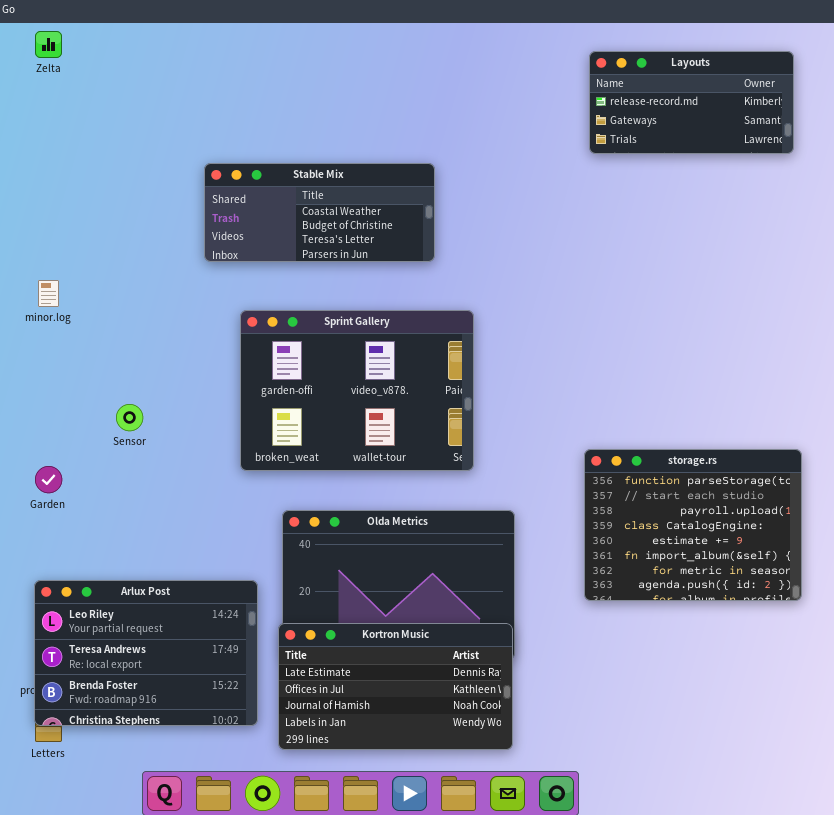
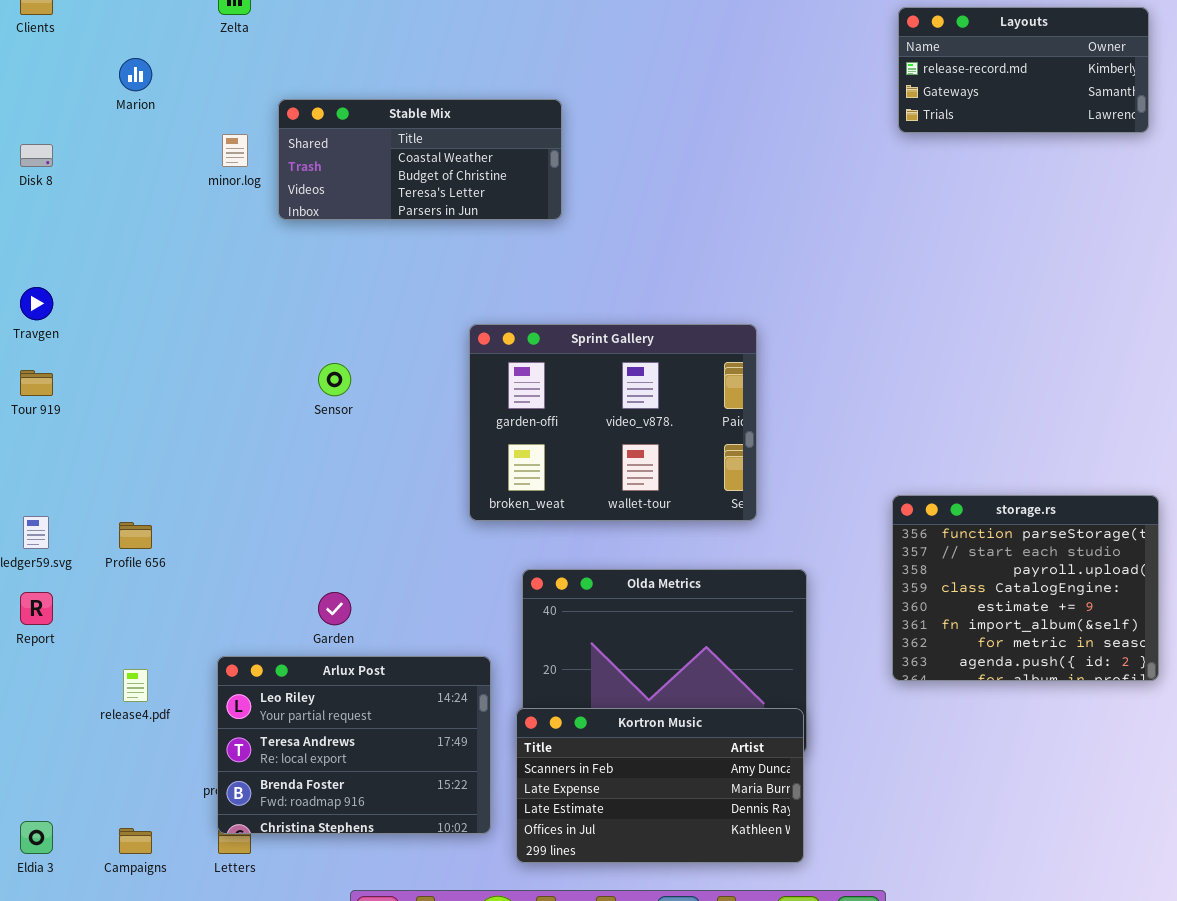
Stable Mix: [204,163,435,262] -> [278,99,562,220], moved
minor.log: [38,280,59,307] -> [222,134,248,167], moved
Sensor: [116,404,143,431] -> [318,363,351,396], moved
Garden: [35,466,62,493] -> [318,592,351,625], moved
Kortron Music: [278,623,513,750] -> [516,708,804,863], scrolled up 2 rows

